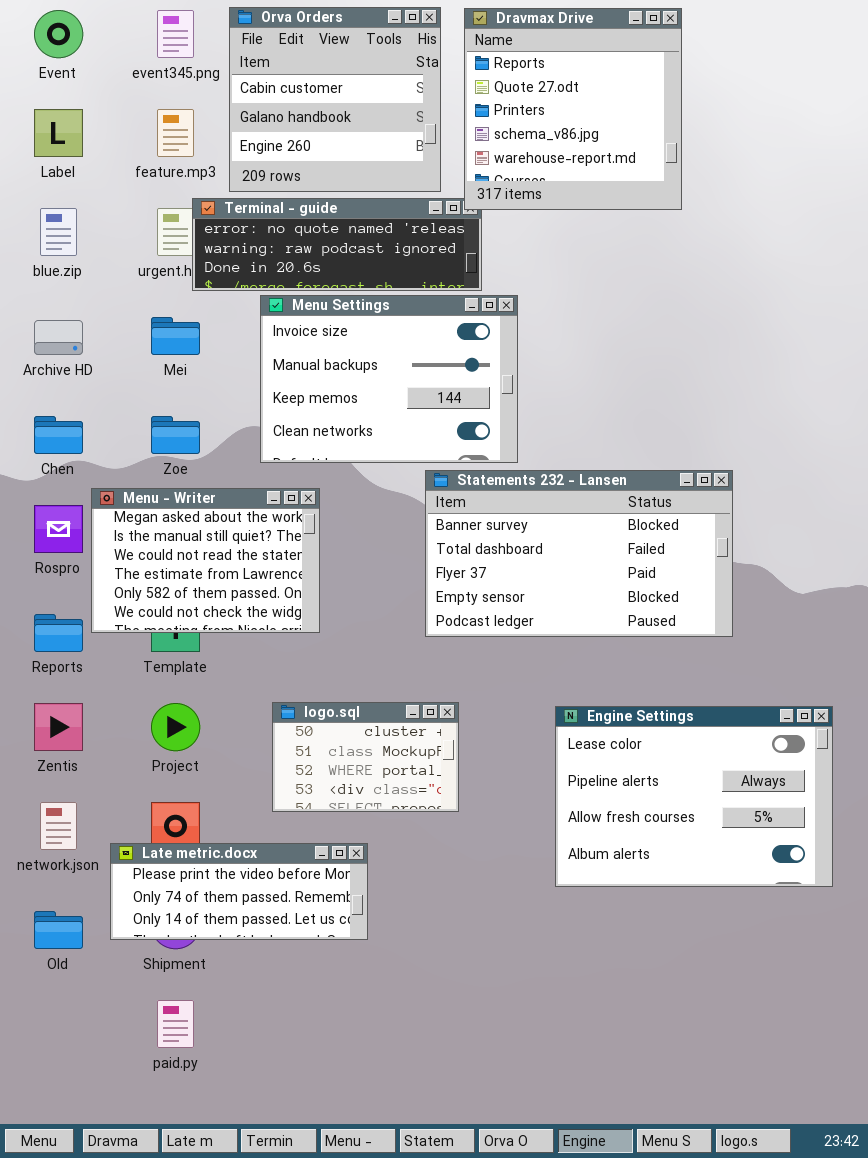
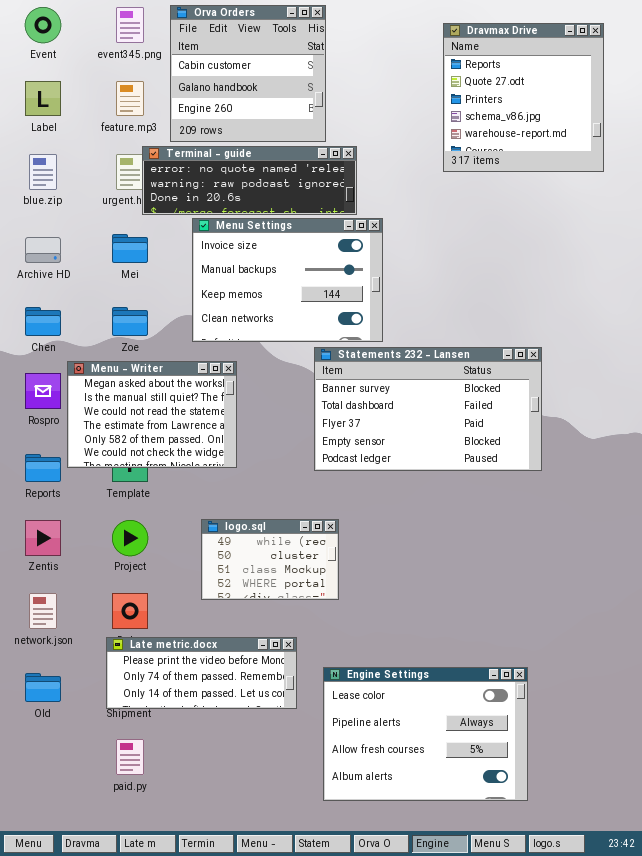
Dravmax Drive: [464,8,682,210] -> [443,23,604,172], moved
logo.sql: [272,702,459,812] -> [201,519,339,600], scrolled up 1 row
Engine Settings: [555,706,833,887] -> [323,667,528,801], moved
Late metric.docx: [110,843,368,940] -> [106,637,297,709], moved

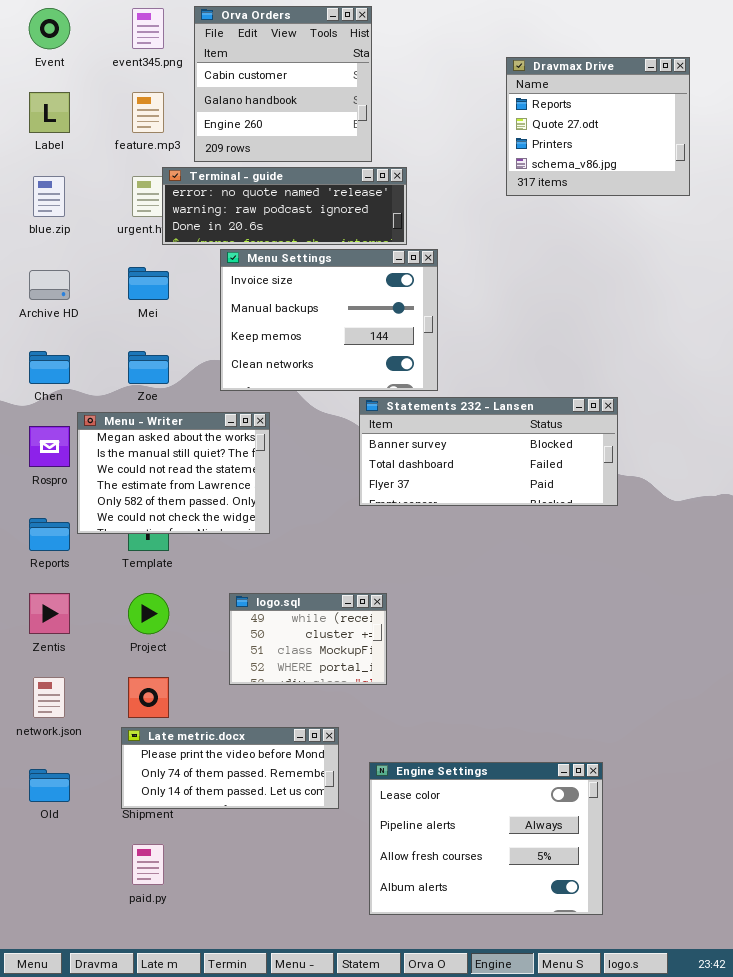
Dravmax Drive: [443,23,604,172] -> [506,57,690,196], resized
Statements 232 - Lansen: [314,347,542,471] -> [359,397,618,506], resized

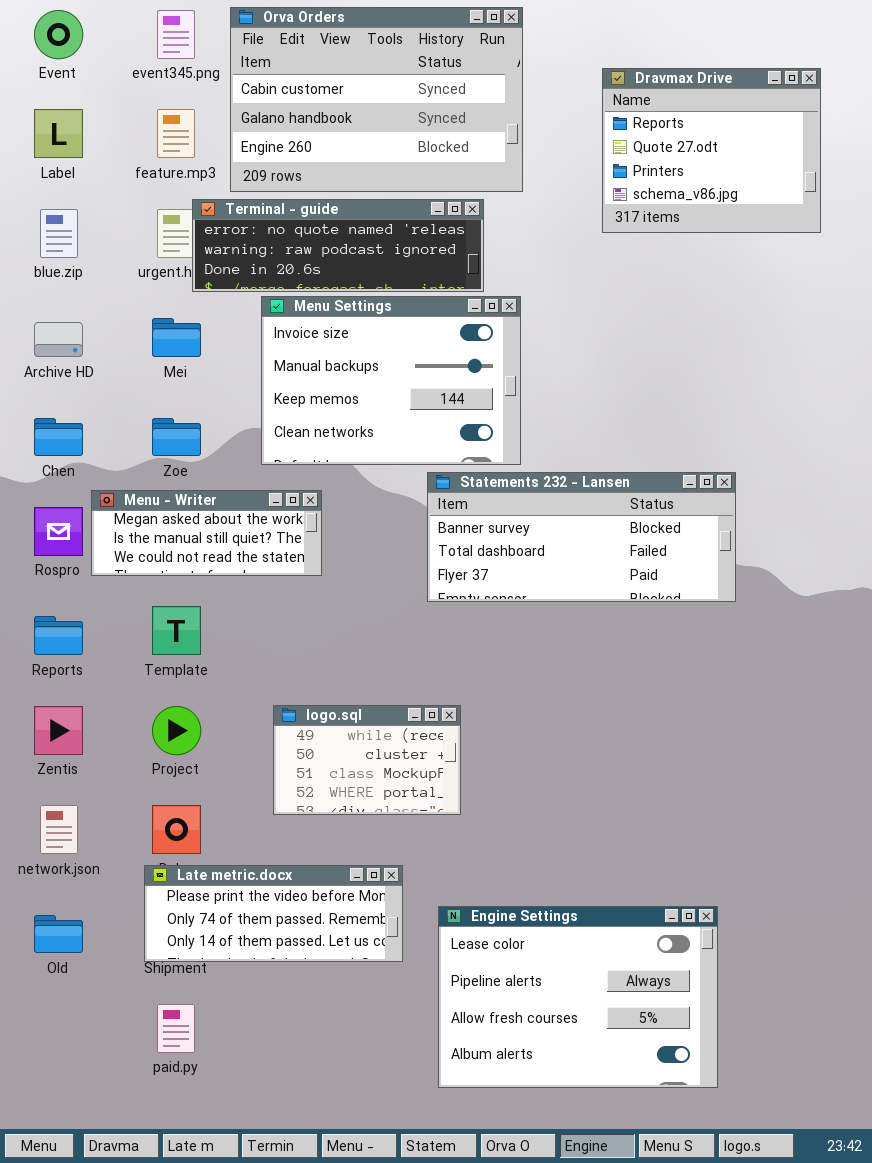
Orva Orders: [194,6,372,162] -> [230,7,523,192], resized
Menu - Writer: [77,412,270,534] -> [91,490,322,576], resized

